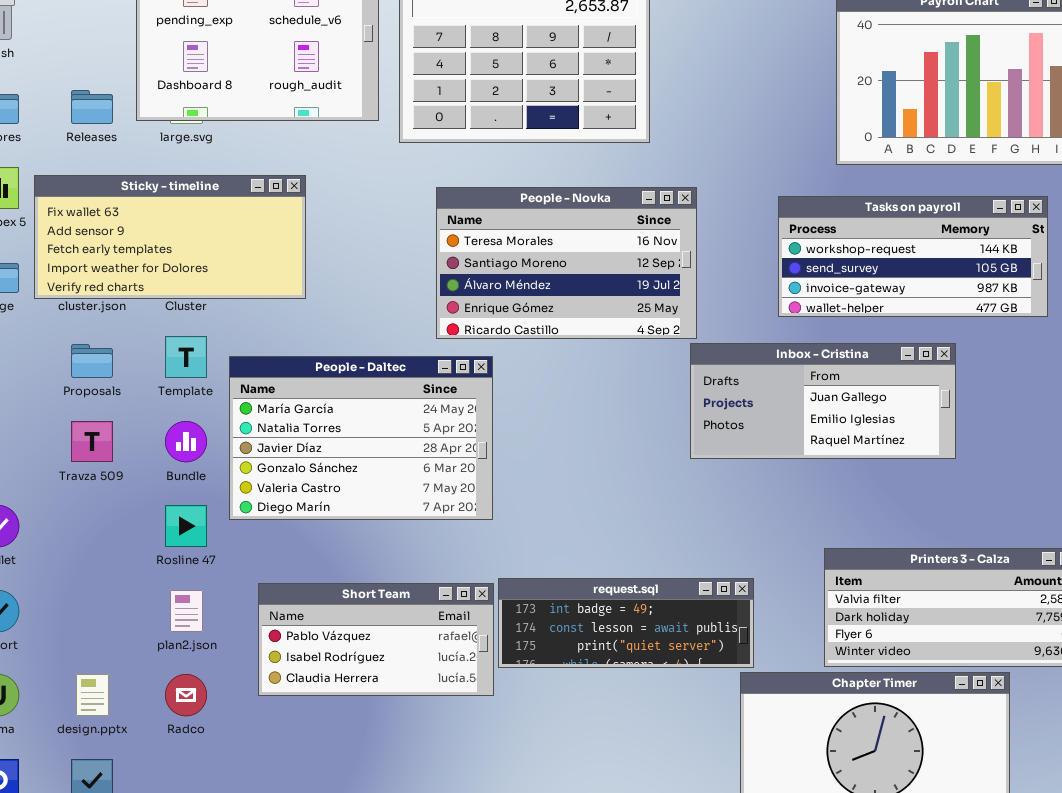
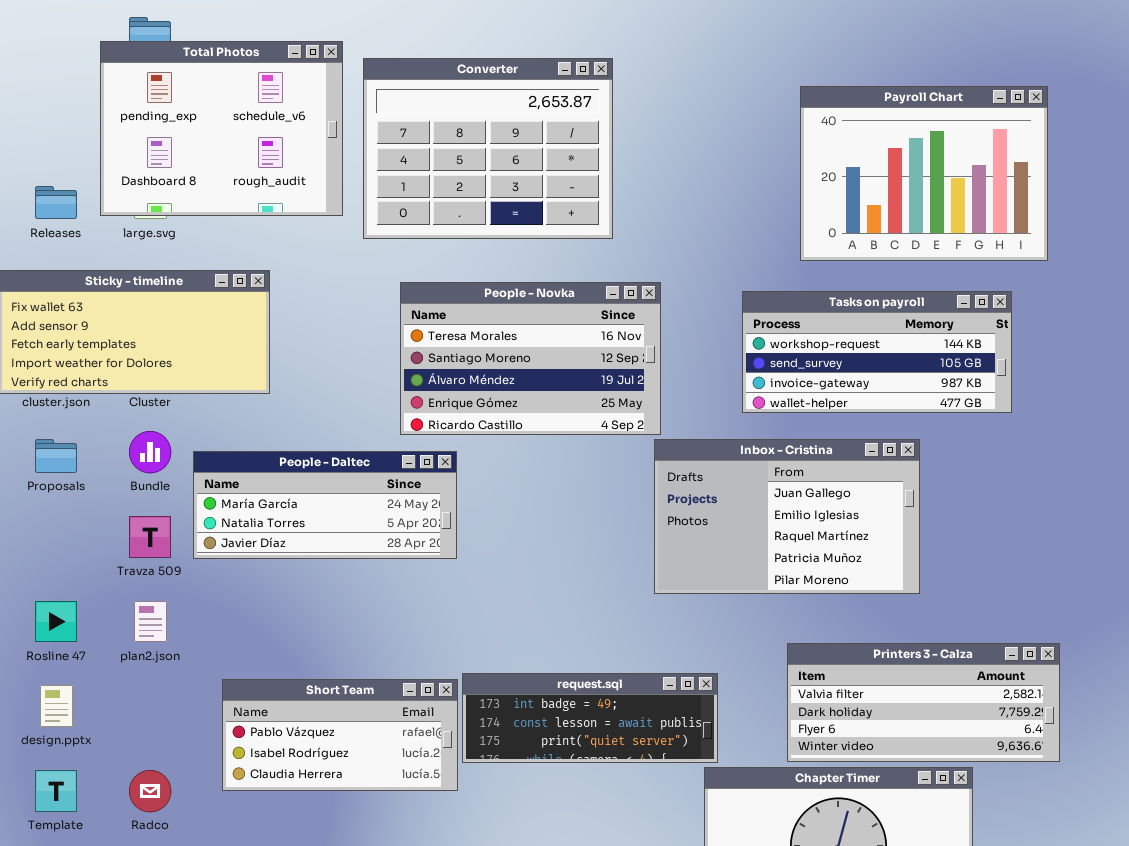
Template: [165,336,207,378] -> [35,770,77,812], moved
Inbox - Cristina: [690,343,956,459] -> [654,439,920,594], resized
People - Daltec: [229,356,493,520] -> [193,451,457,559], resized
Travza 509: [71,421,113,462] -> [129,516,171,558], moved
Bundle: [165,421,207,462] -> [129,431,171,473], moved
Rosline 47: [165,505,207,547] -> [35,601,77,642], moved
plan2.json: [170,590,203,632] -> [134,601,167,642], moved
design.pptx: [76,674,109,716] -> [40,685,73,727], moved

